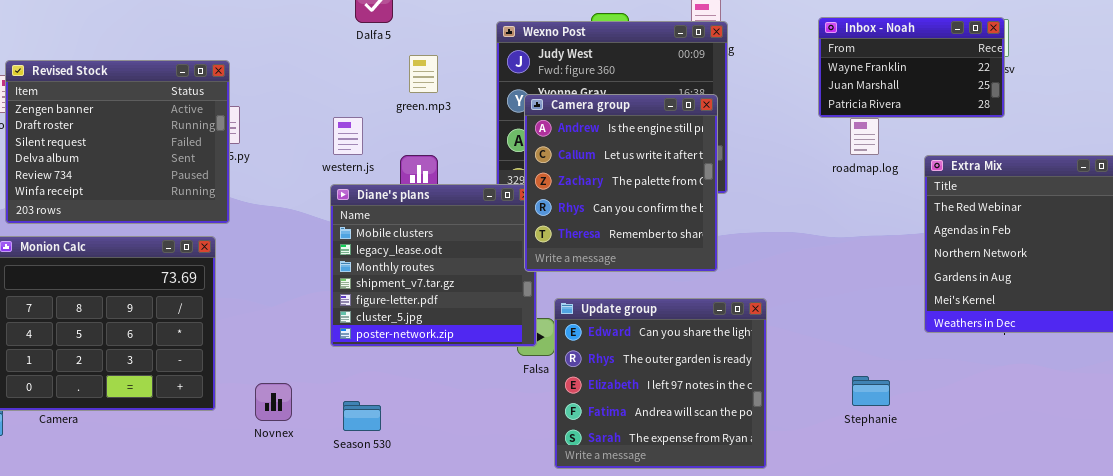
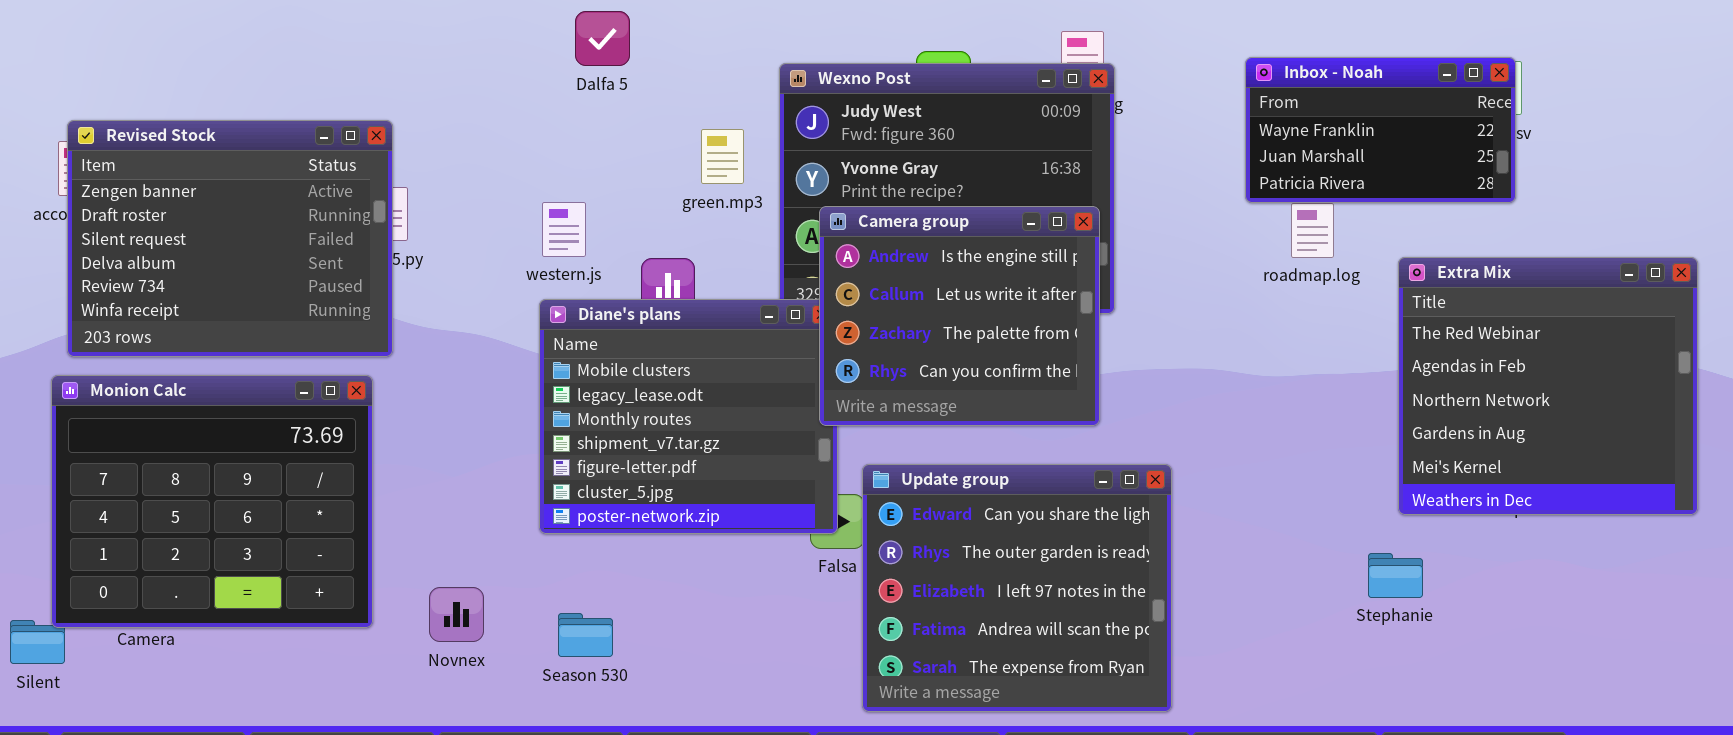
green.mp3: [409,55,438,93] -> [701,129,744,184], moved
Camera group: [524,94,718,272] -> [819,206,1100,426], resized
Stephanie: [852,376,890,406] -> [1368,553,1423,598], moved

